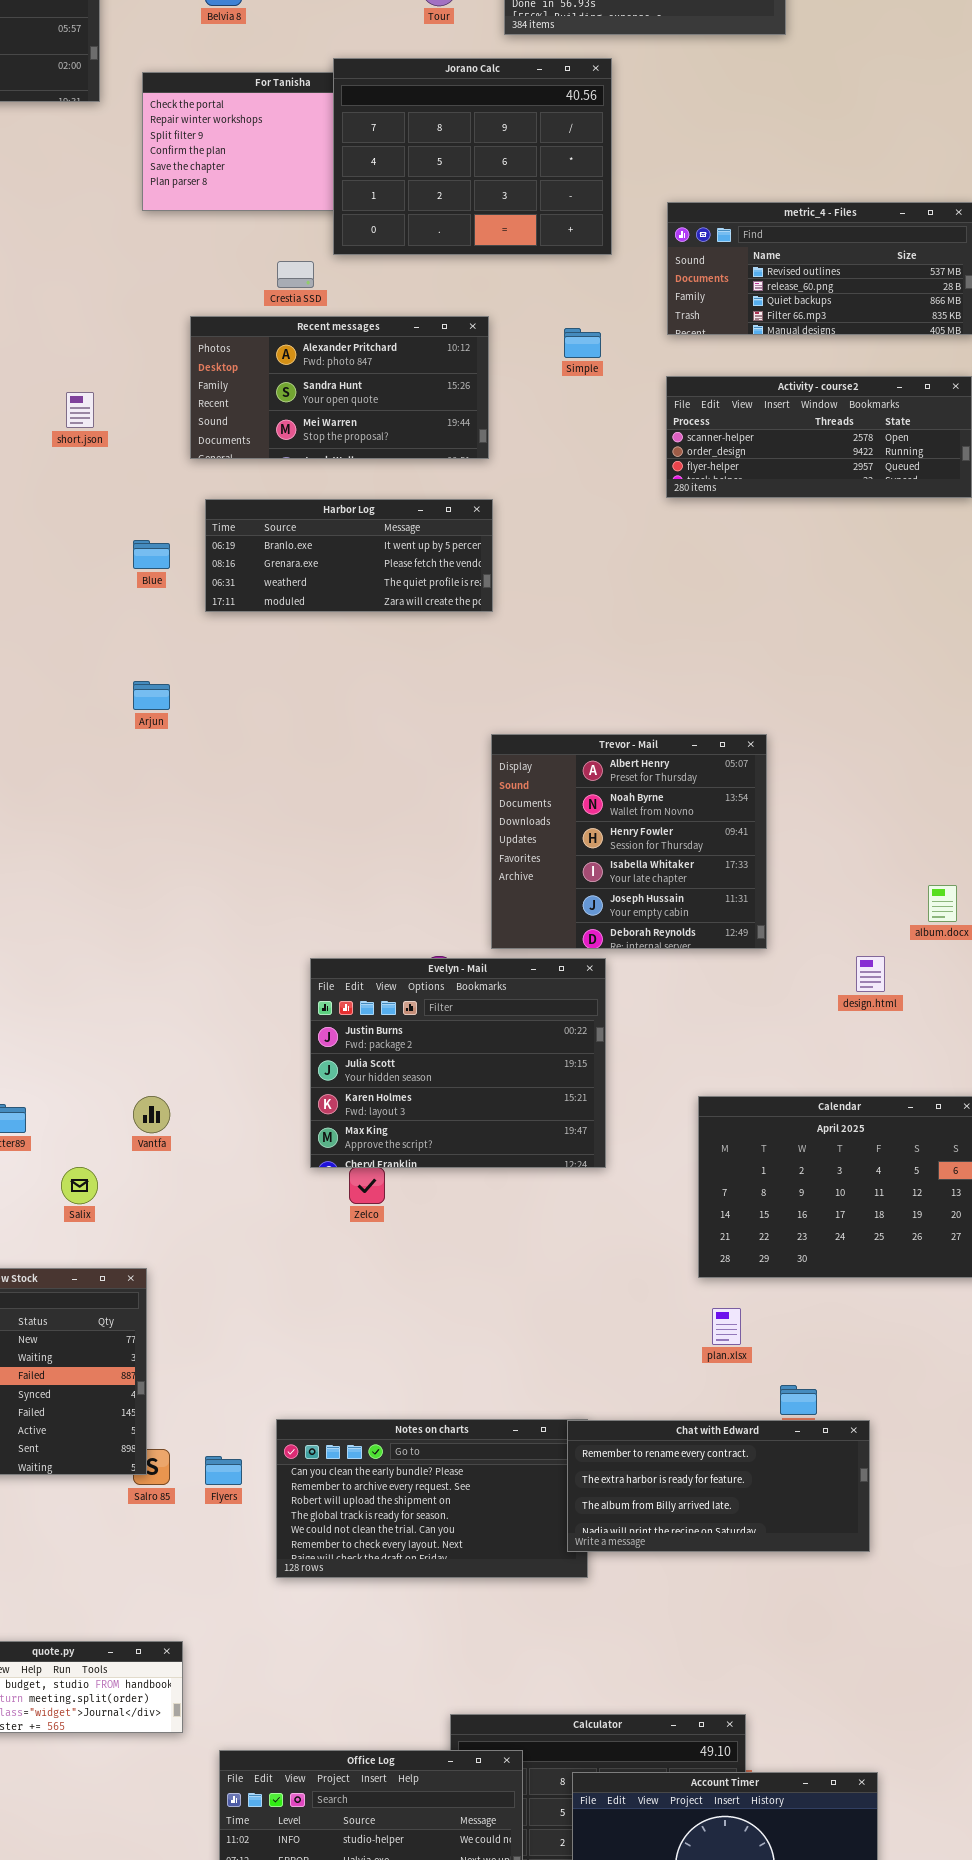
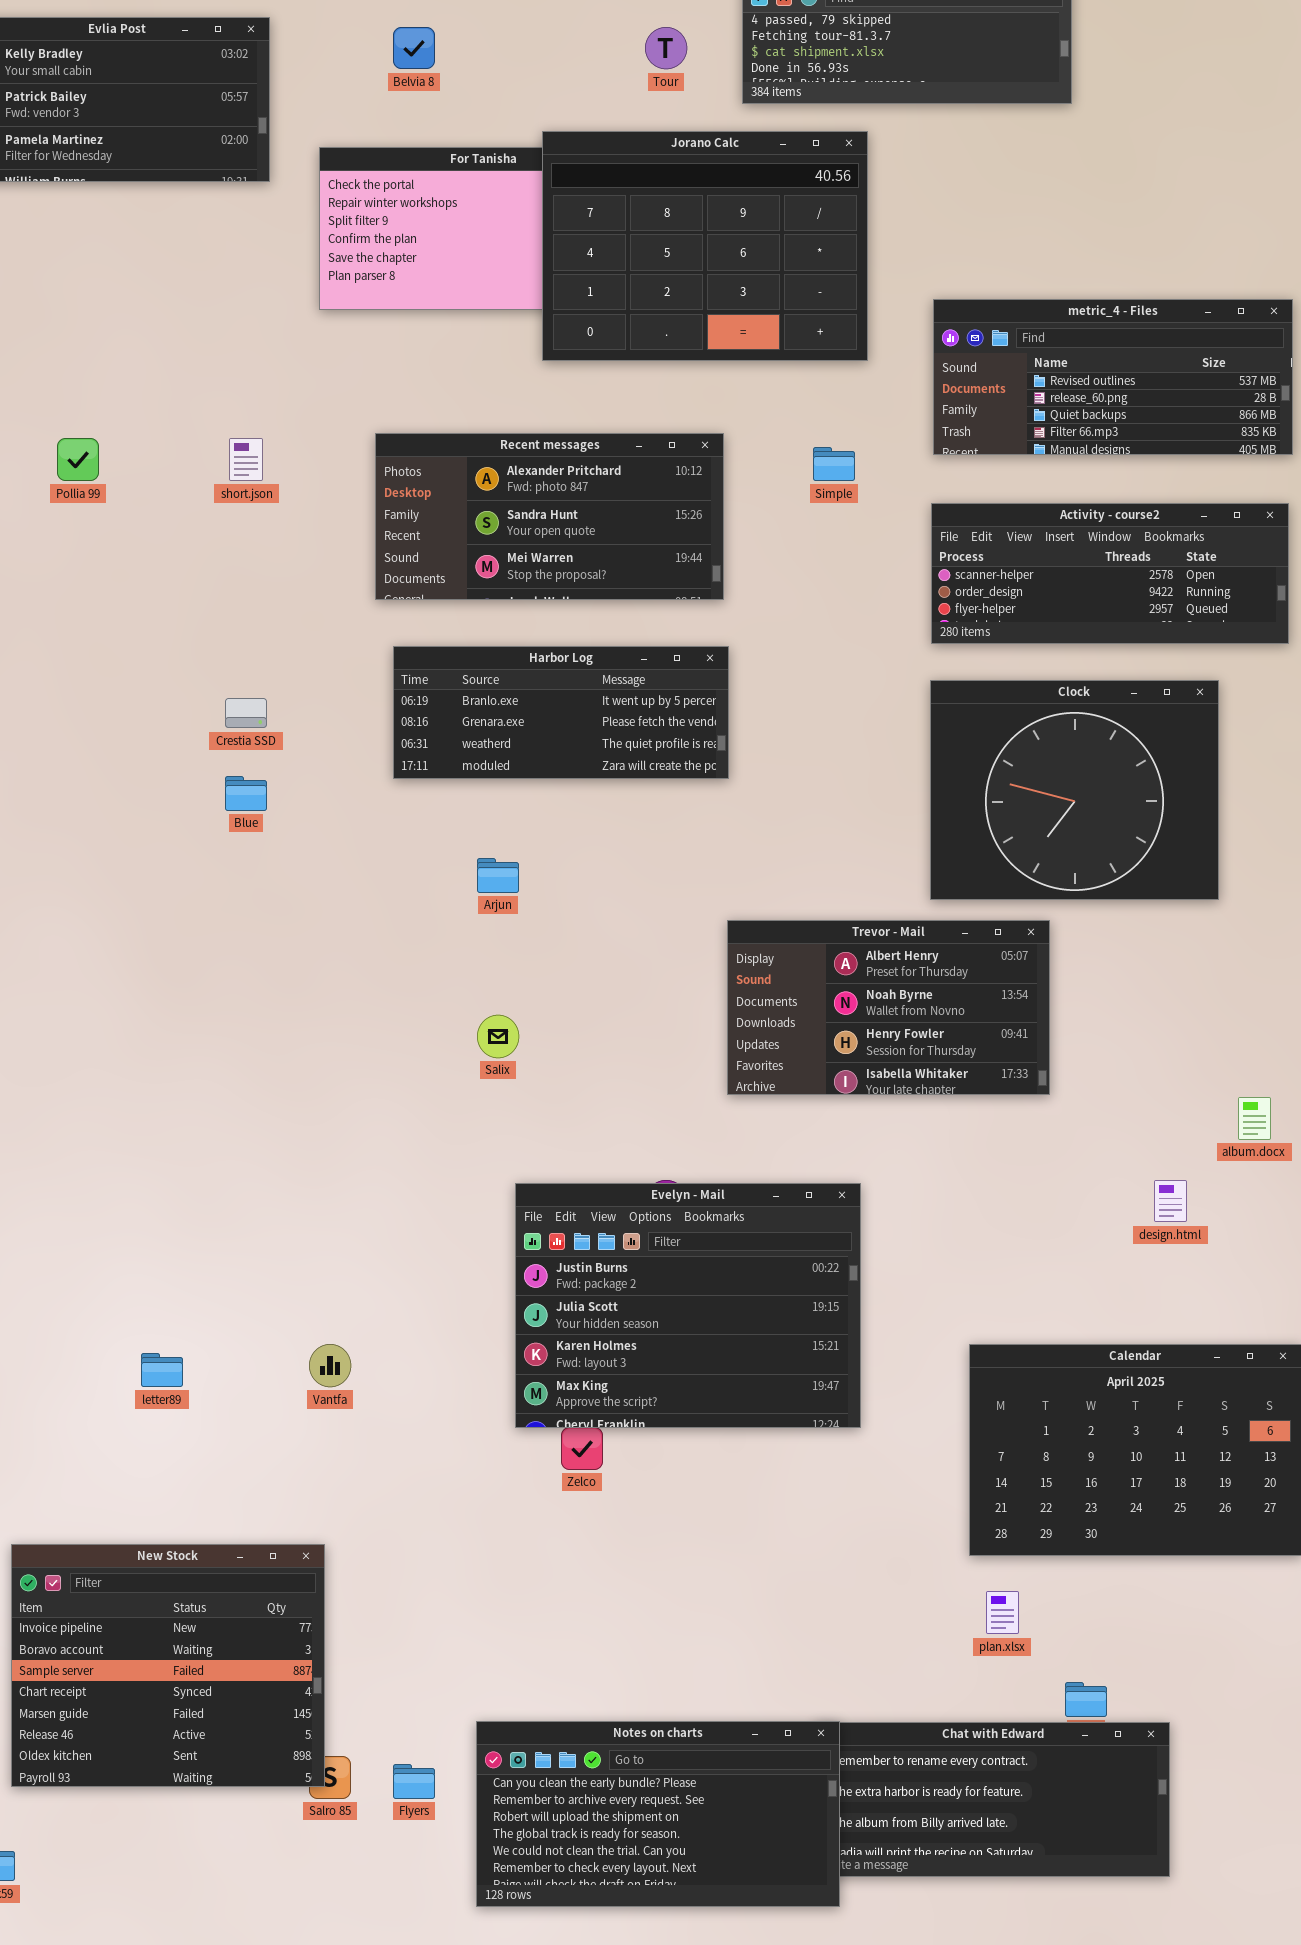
Crestia SSD: [277,261,314,288] -> [225,698,267,728], moved
short.json: [66,392,94,428] -> [229,438,263,481], moved
Clock: none -> [930,680,1219,900], opened
Blue: [133,540,170,569] -> [225,776,267,811], moved
Arjun: [133,681,170,710] -> [477,858,519,893], moved
Trevor - Mail: [491,734,767,949] -> [727,920,1050,1095], resized
Salix: [61,1167,98,1204] -> [477,1015,519,1058], moved
Notes on charts: [276,1419,588,1578] -> [476,1721,840,1907], raised

